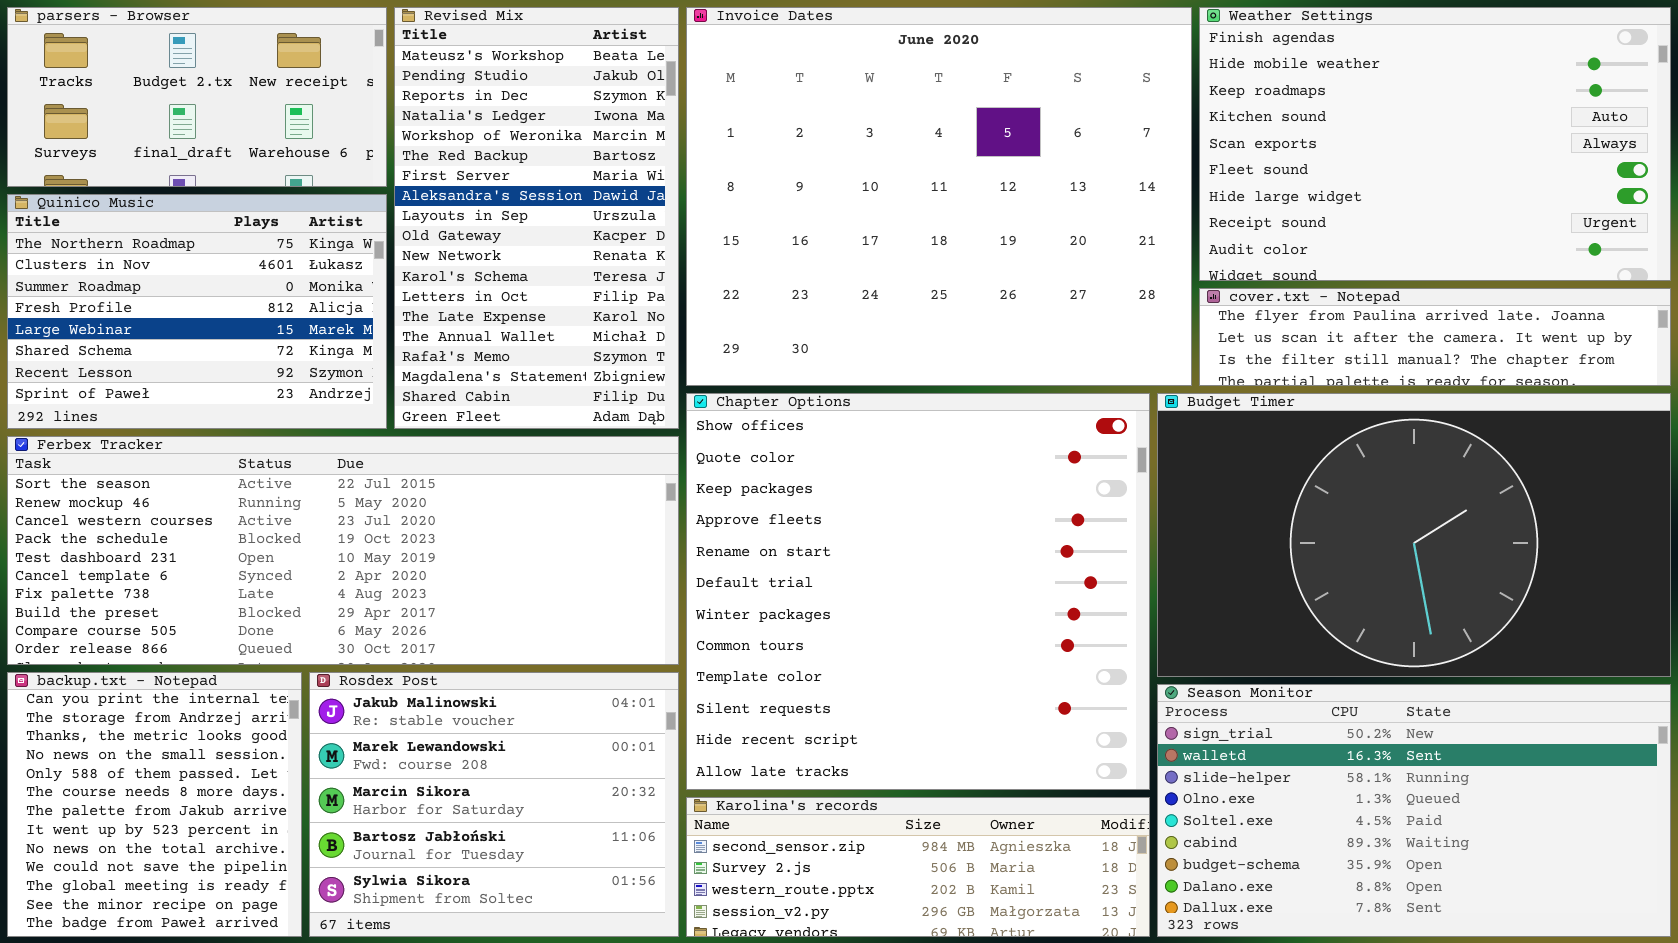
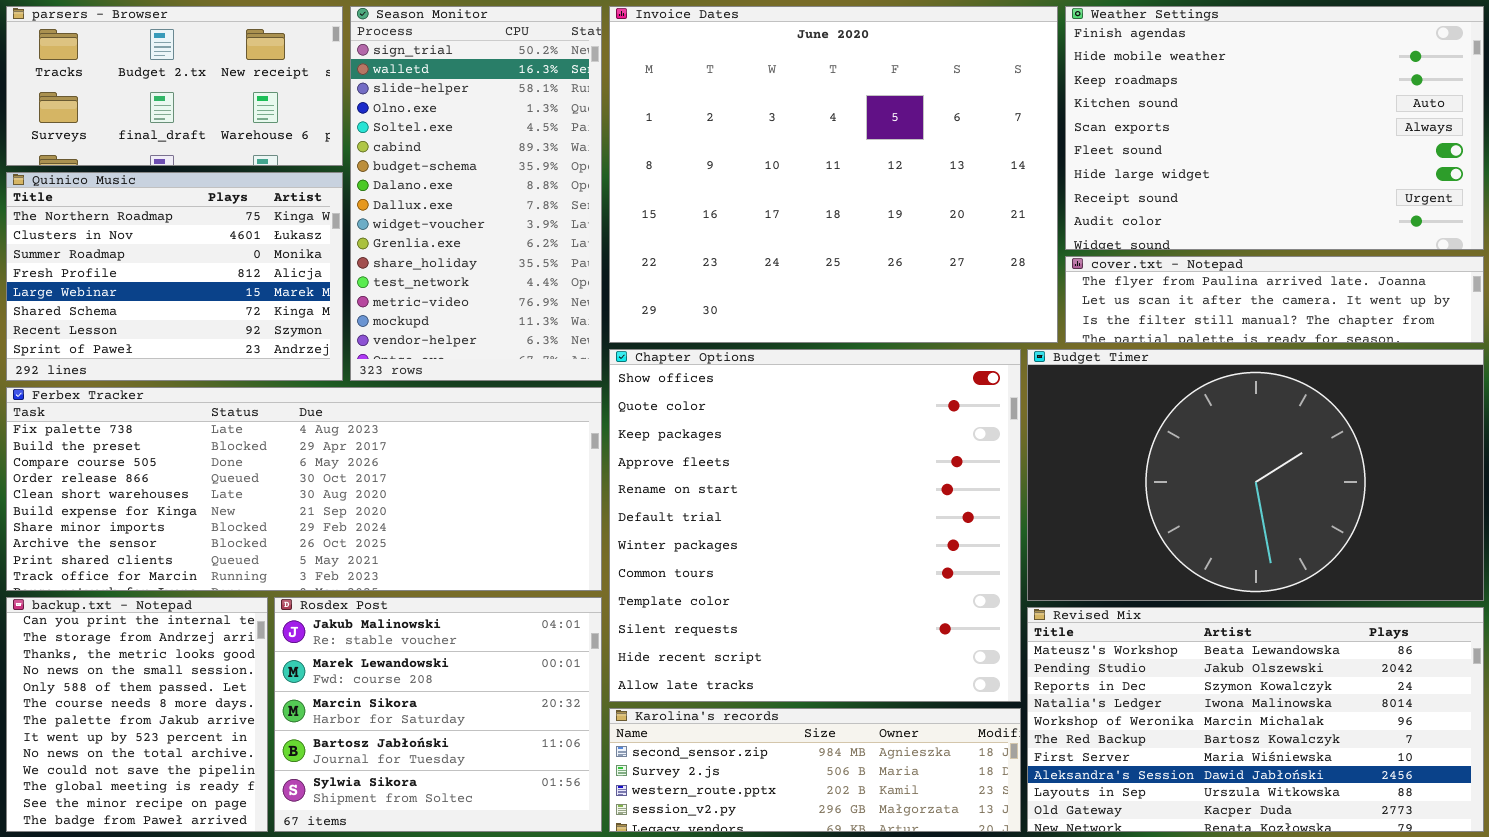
Revised Mix: [394,7,679,429] -> [1027,607,1484,832], moved, resized
Ferbex Tracker: [7,436,679,665] -> [6,387,602,591], scrolled down 6 rows
Season Monitor: [1157,684,1671,937] -> [350,6,602,381], moved, resized

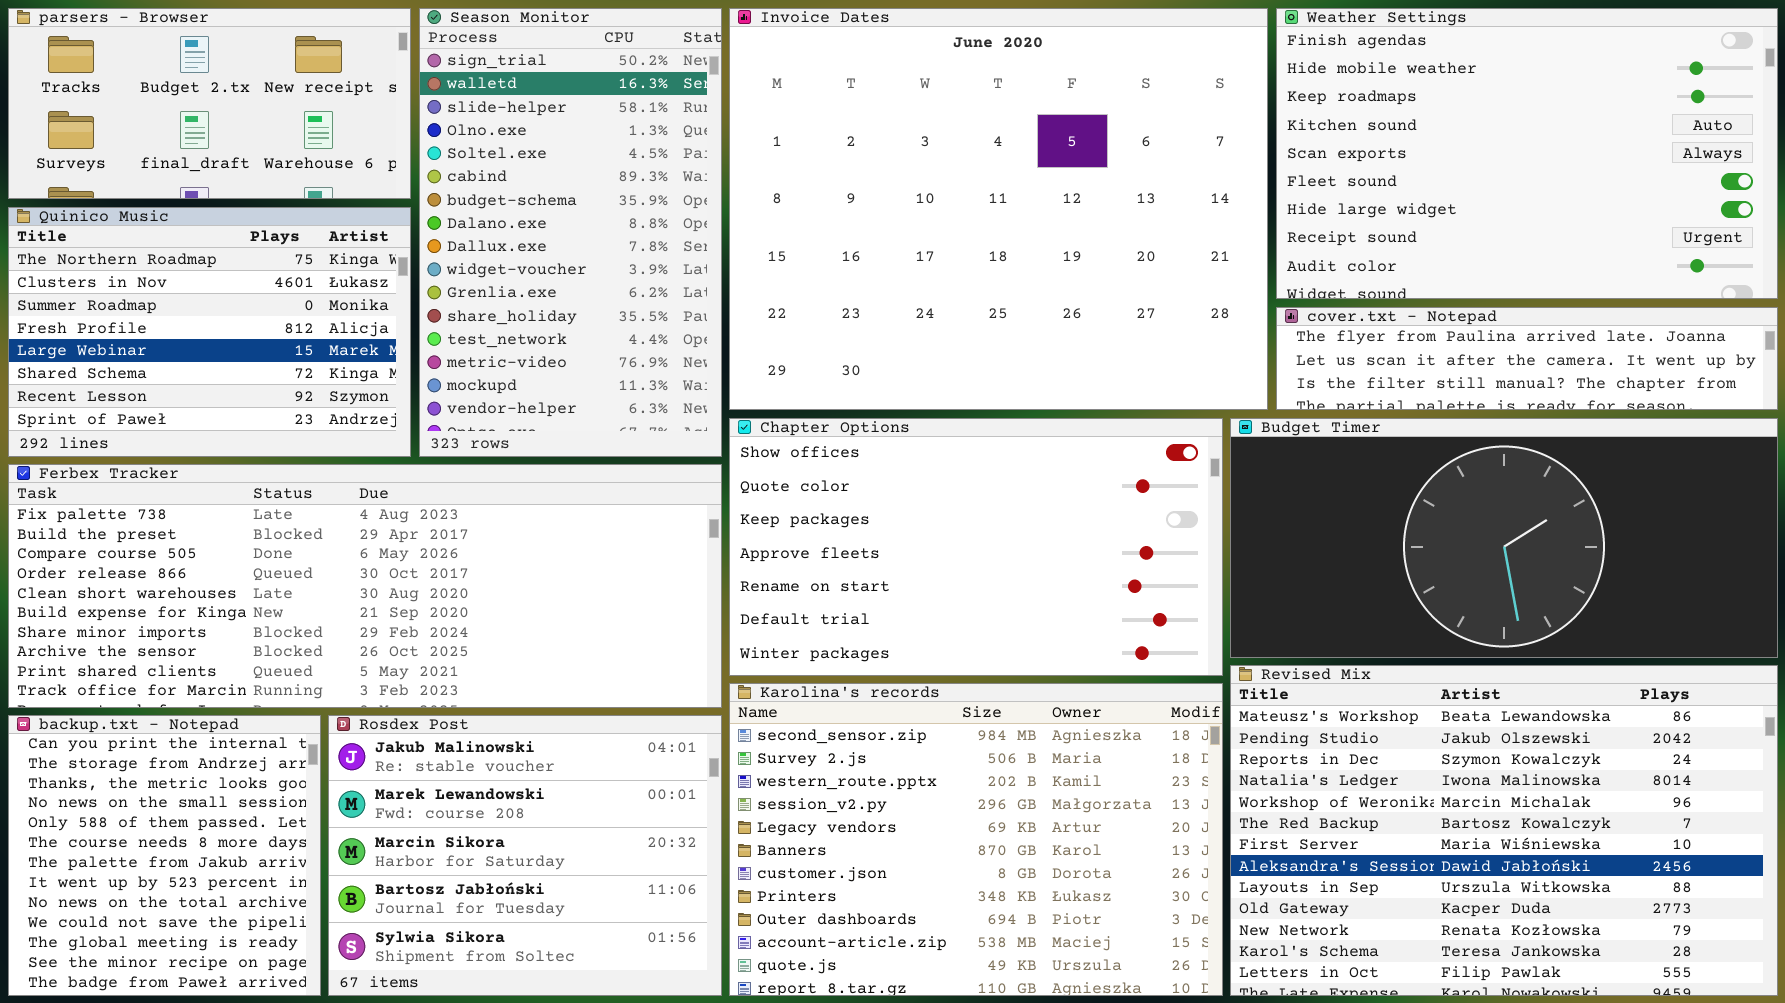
Chapter Options: [609,349,1021,702] -> [729,418,1223,676], resized
Budget Timer: [1027,349,1484,601] -> [1230,418,1778,658], resized
Revised Mix: [1027,607,1484,832] -> [1230,665,1778,996], resized
Karolina's records: [609,708,1021,832] -> [729,683,1223,996], resized

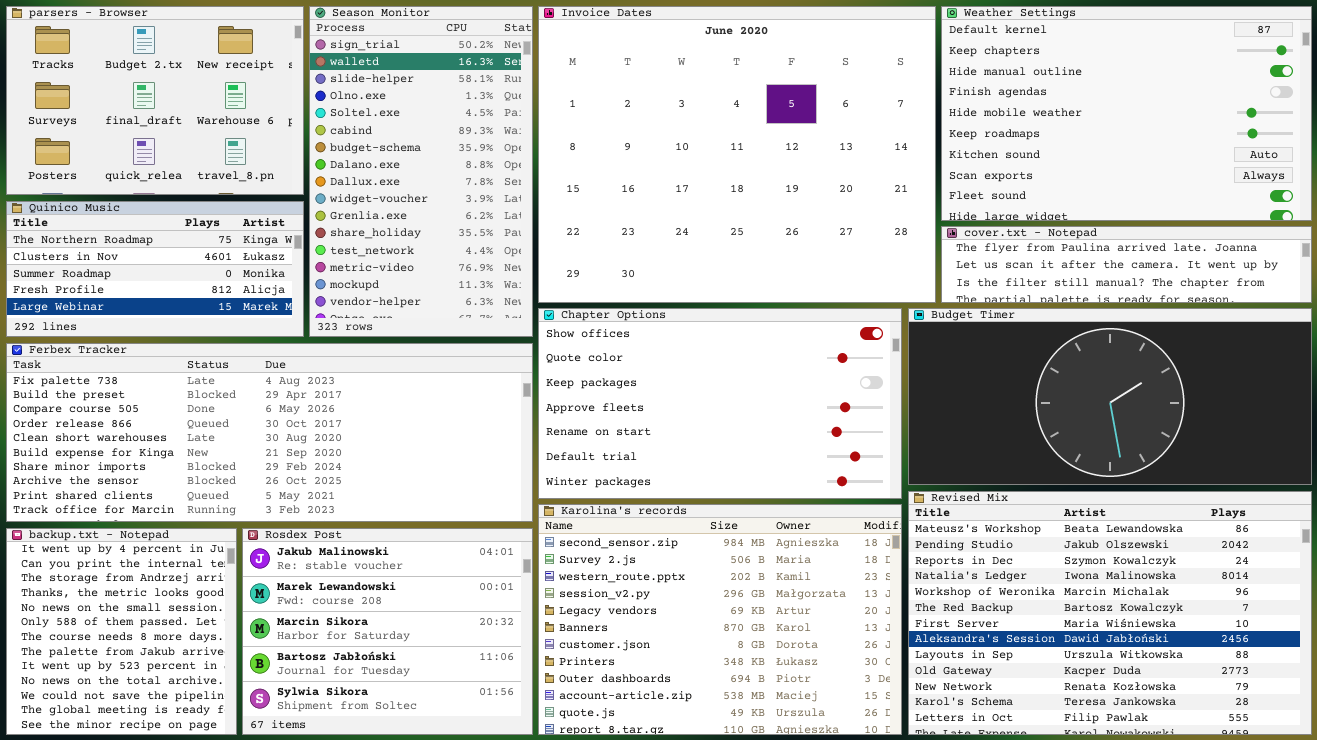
parsers - Browser: [8,8,411,199] -> [6,6,304,195], resized
Weather Settings: [1276,8,1778,299] -> [941,6,1312,221], scrolled up 3 rows
Quinico Music: [8,207,411,457] -> [6,201,304,337], resized
backup.txt - Notepad: [8,715,321,996] -> [6,528,237,735], scrolled up 1 row

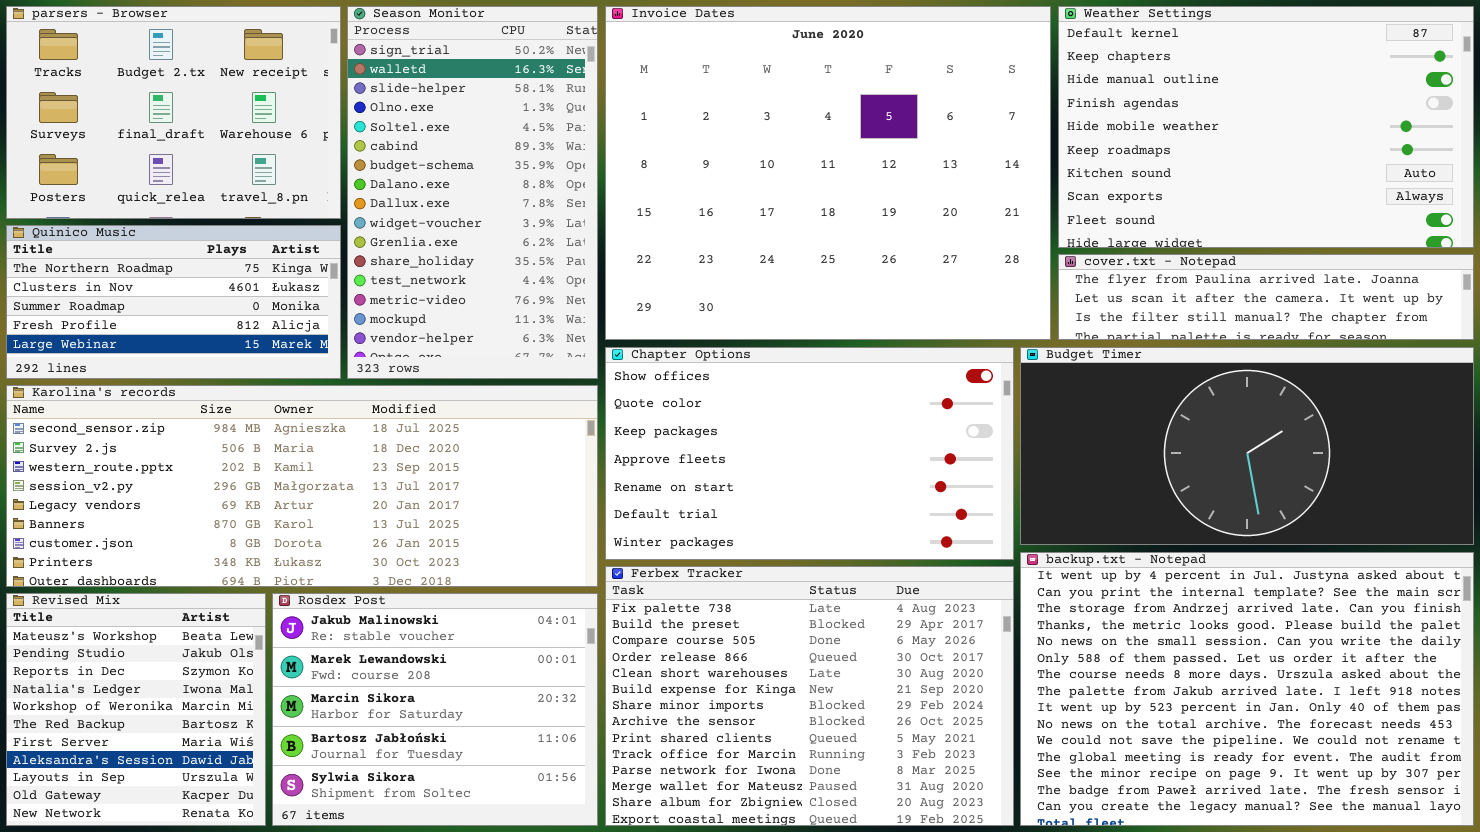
Ferbex Tracker: [6,343,533,522] -> [605,566,1014,826], moved, resized
Revised Mix: [908,491,1312,735] -> [6,593,266,826], moved, resized
Karolina's records: [538,504,902,735] -> [6,385,598,587], moved, resized
backup.txt - Notepad: [6,528,237,735] -> [1020,552,1474,826], moved, resized

